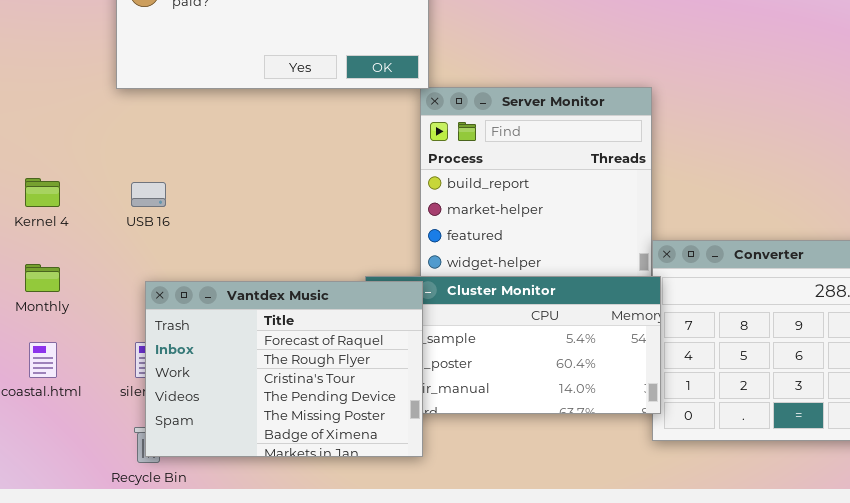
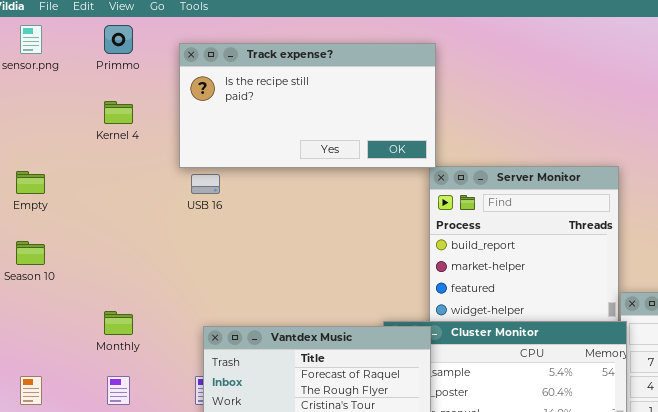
Kernel 4: [25,178,60,207] -> [104,101,133,124], moved
USB 16: [131,182,166,207] -> [191,174,220,194], moved

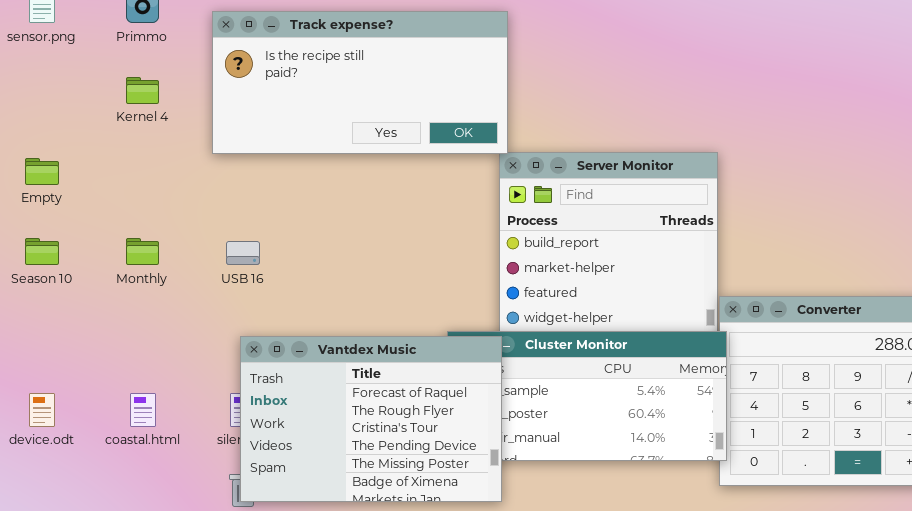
USB 16: [191,174,220,194] -> [226,241,260,265], moved
Monthly: [104,311,133,335] -> [126,238,159,265], moved

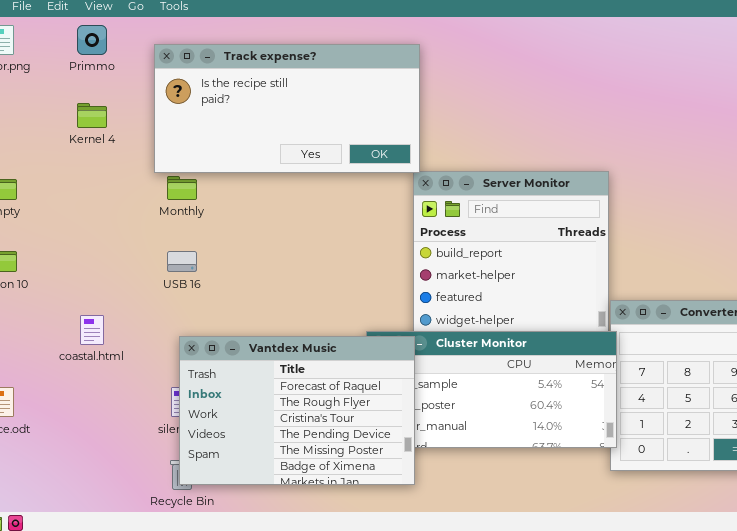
Monthly: [126,238,159,265] -> [167,176,197,200], moved
coastal.html: [130,393,156,427] -> [80,315,104,345], moved

